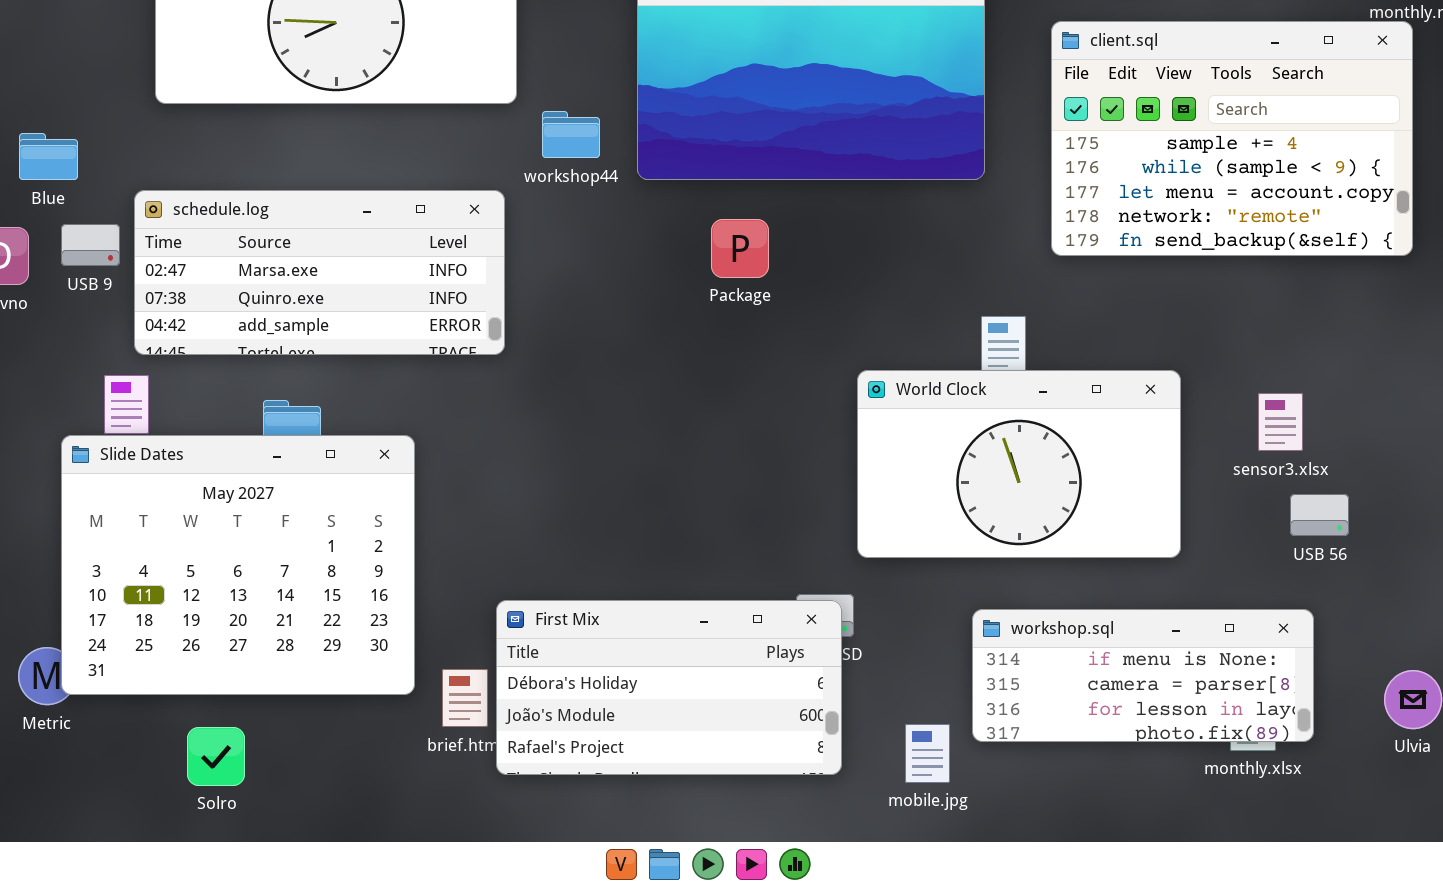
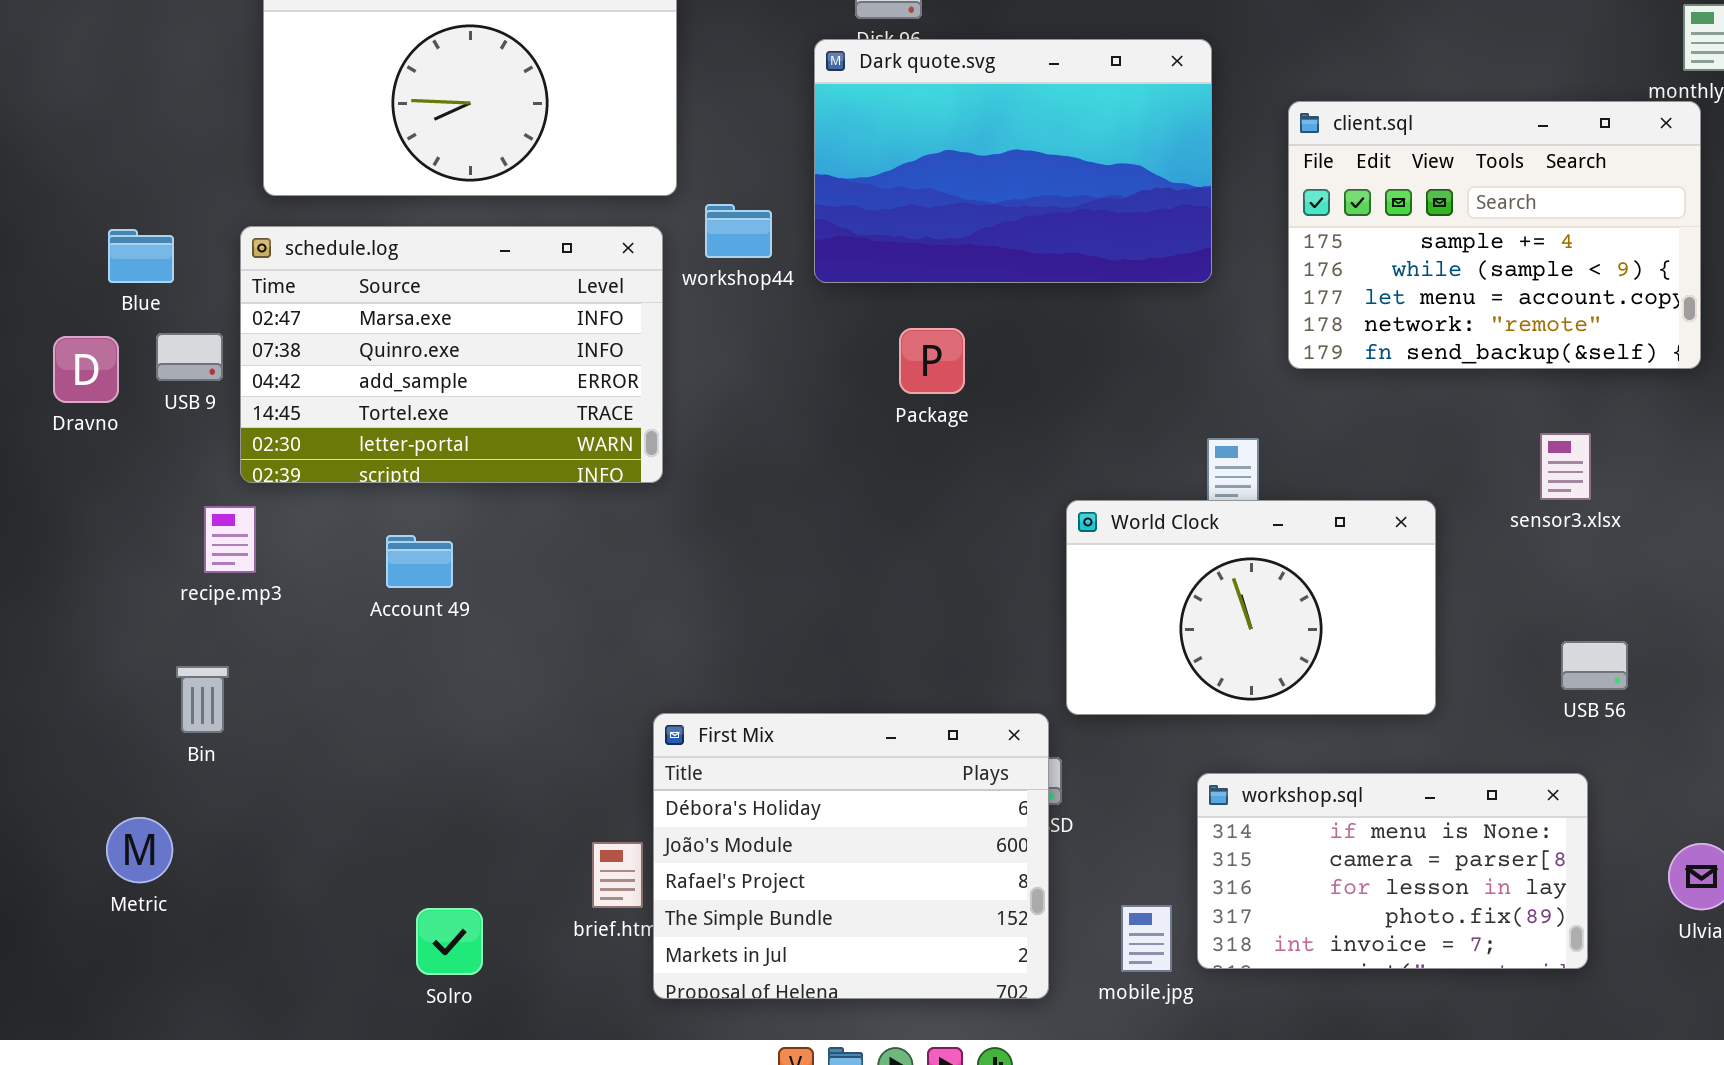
schedule.log: [134,190,505,355] -> [240,226,663,483], resized
sensor3.xlsx: [1258,393,1303,451] -> [1540,433,1591,500], moved
Slide Dates: [61,435,415,695] -> none, closed
First Mix: [496,600,842,775] -> [653,713,1049,999], moved, resized
workshop.sql: [972,609,1314,742] -> [1197,773,1588,969], resized
Solro: [187,727,245,786] -> [416,908,483,975], moved

